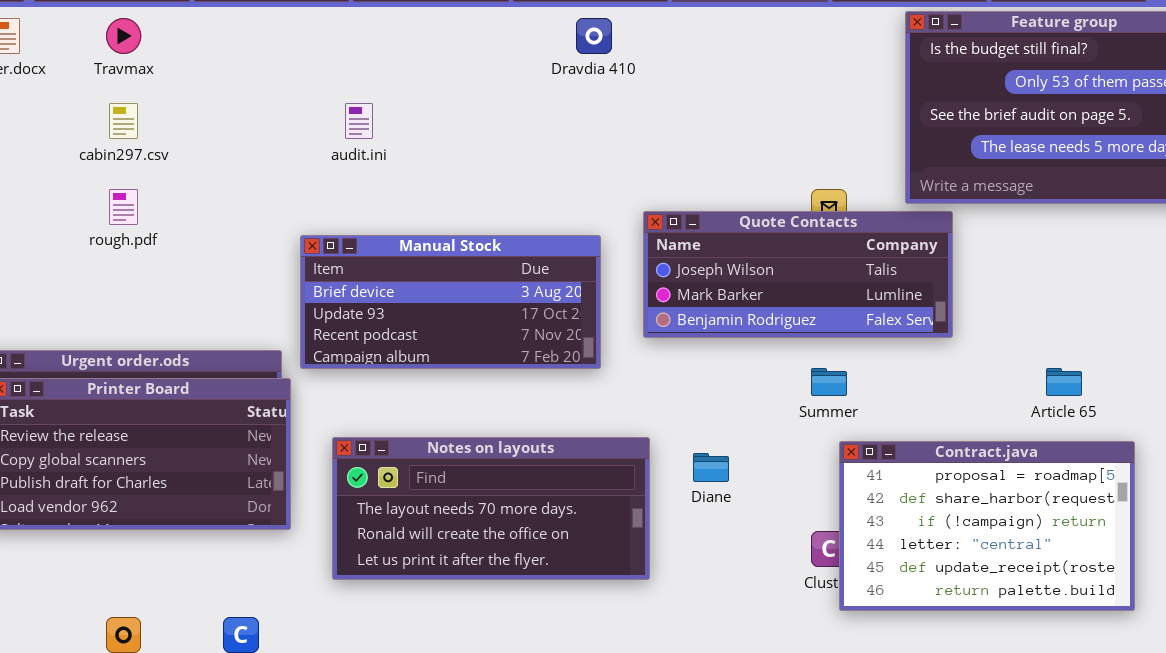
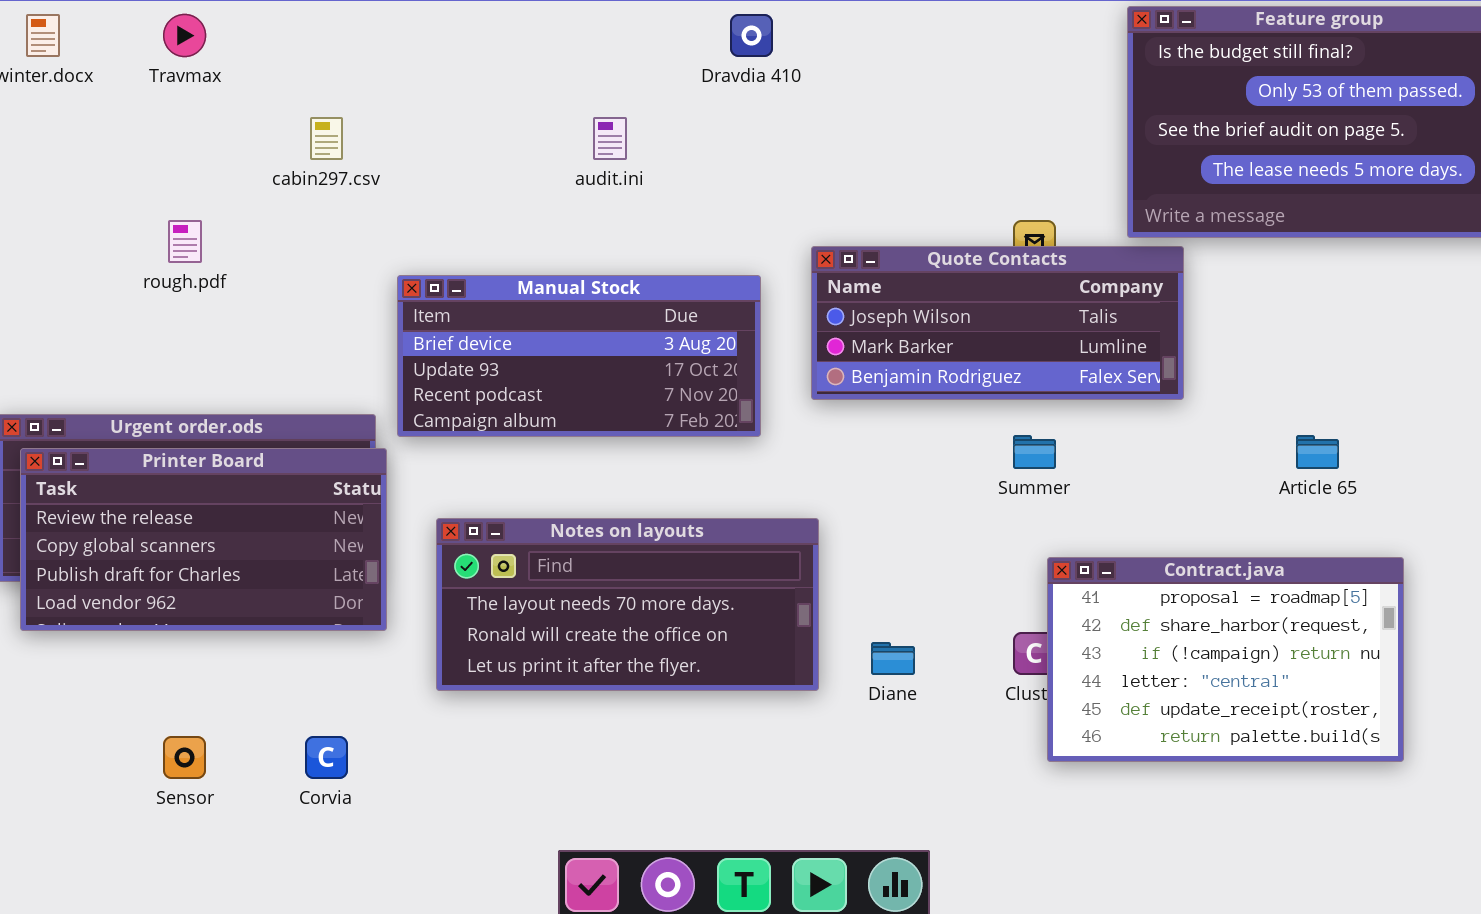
cabin297.csv: [109,103,138,139] -> [310,117,343,160], moved
audit.ini: [345,103,373,139] -> [593,117,627,160], moved
Contract.java: [839,441,1135,611] -> [1047,557,1404,762], moved
Diane: [693,453,729,482] -> [871,642,915,675], moved

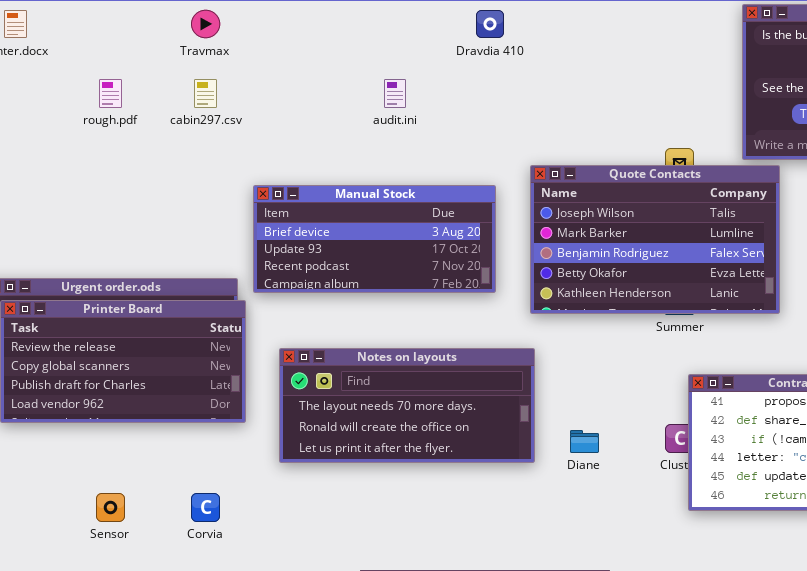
Travmax: [163,14,206,57] -> [191,10,220,38], moved
rough.pdf: [168,220,202,263] -> [99,79,122,108], moved
Quote Contacts: [811,246,1184,400] -> [530,165,780,314], resized

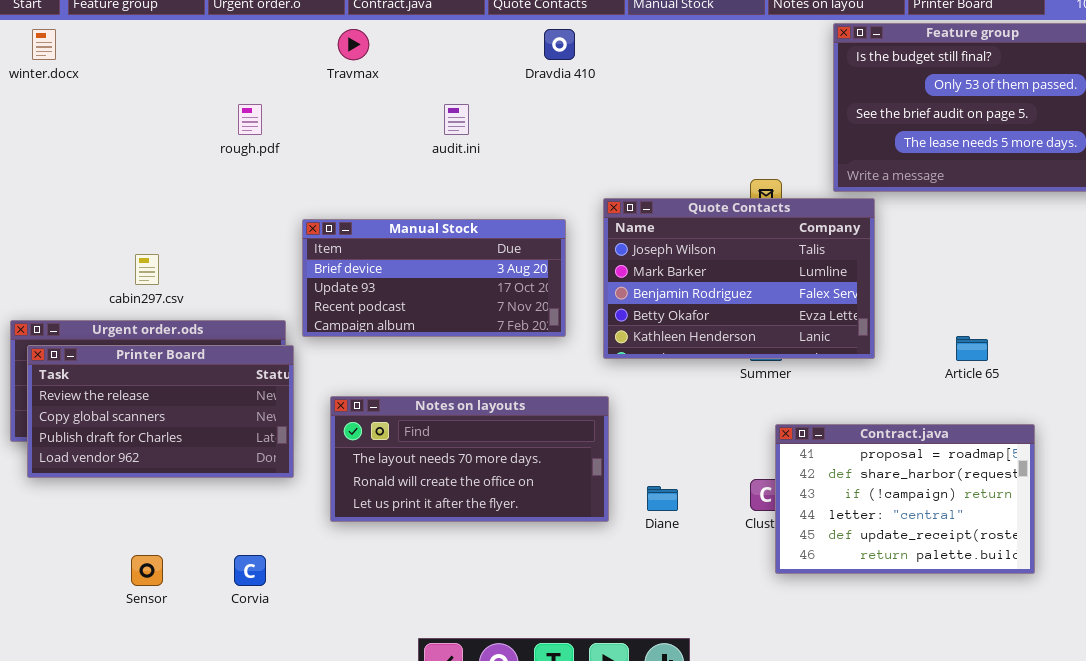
Travmax: [191,10,220,38] -> [338,29,369,60], moved
rough.pdf: [99,79,122,108] -> [238,104,262,135], moved
cabin297.csv: [194,79,217,108] -> [135,254,159,285], moved

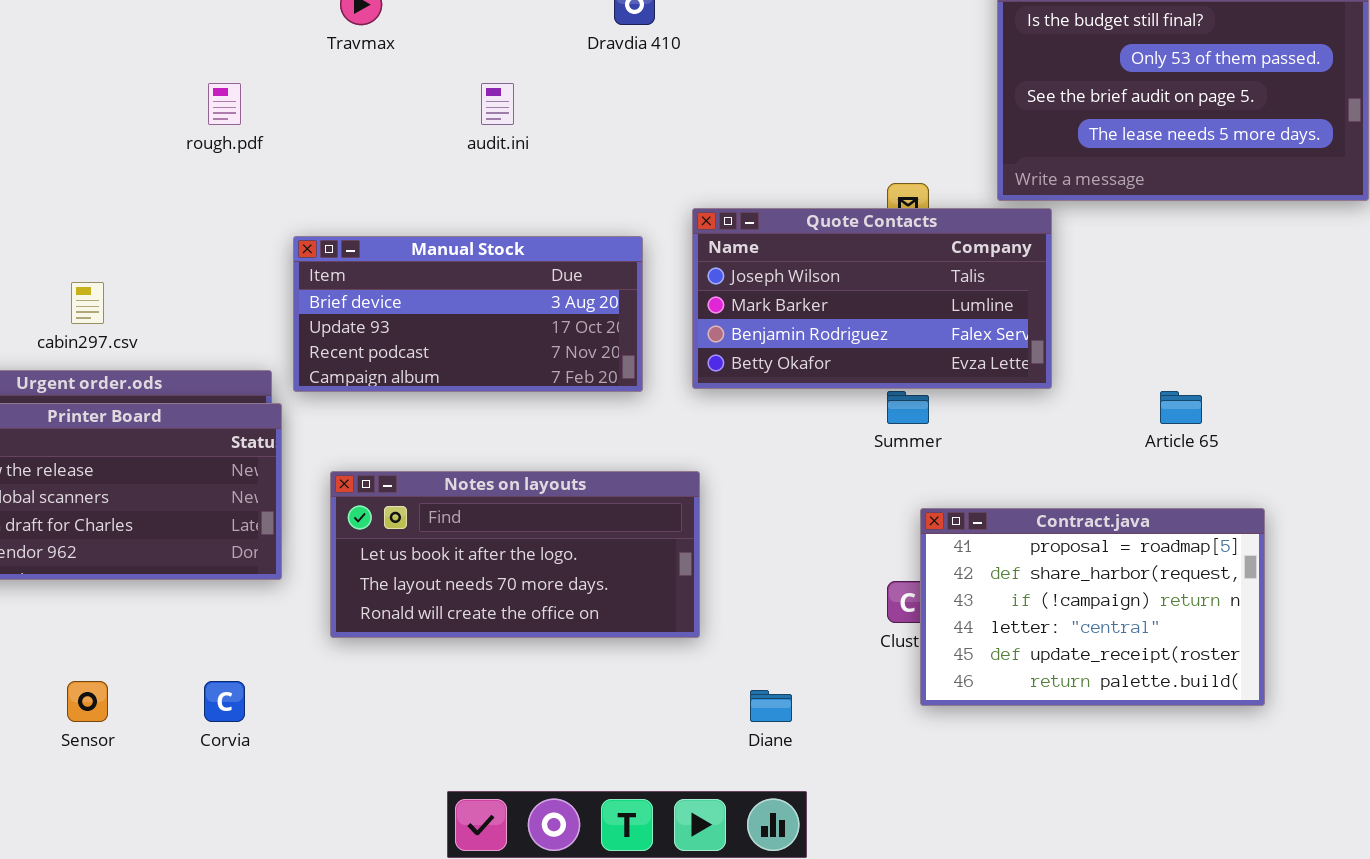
Quote Contacts: [603,198,875,359] -> [692,208,1052,389], resized
Notes on layouts: [330,396,609,522] -> [330,471,700,638], scrolled up 1 row
Diane: [647,486,678,511] -> [750,690,792,722], moved

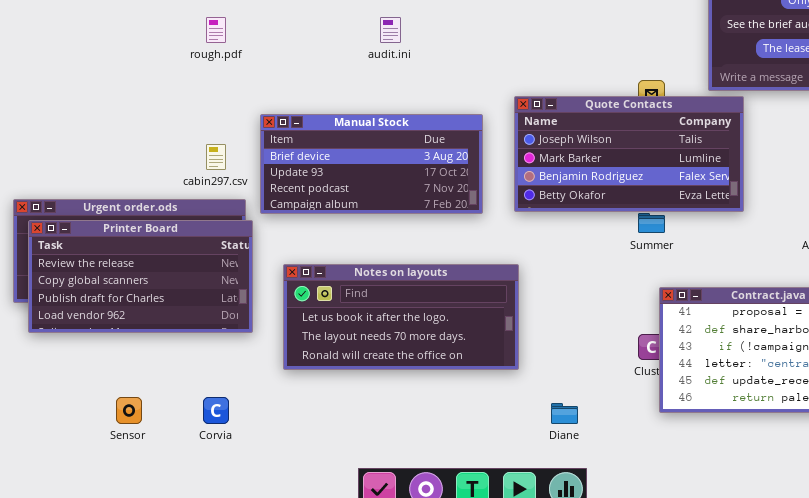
cabin297.csv: [71,282,104,324] -> [206,144,226,170], moved

